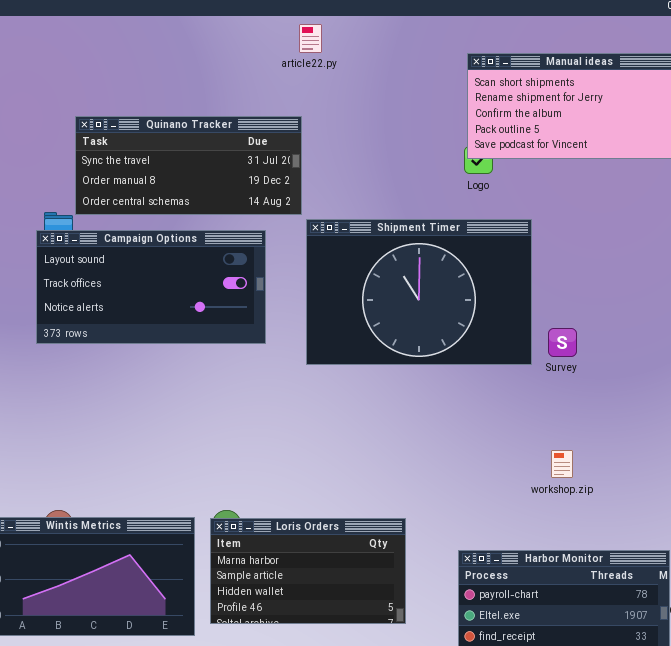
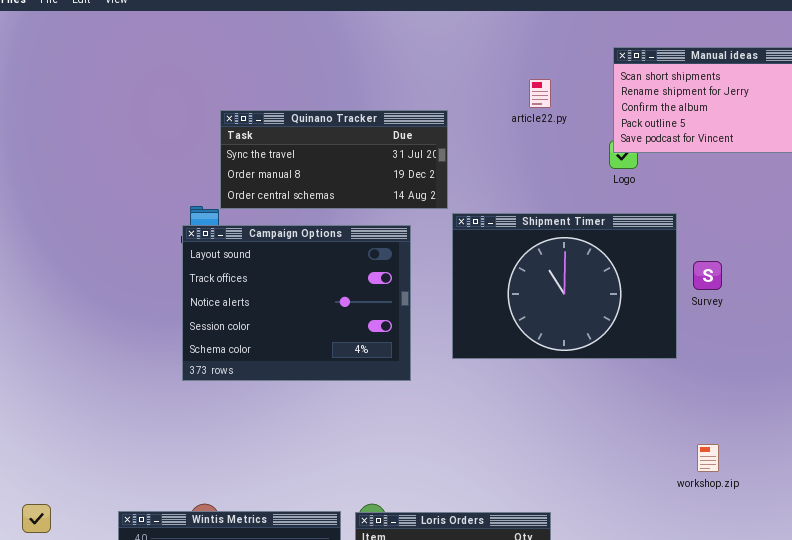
article22.py: [299,24,322,53] -> [529,79,551,108], moved
Campaign Options: [36,230,266,344] -> [182,225,411,381], resized
Survey: [548,328,577,357] -> [693,261,722,290], moved

